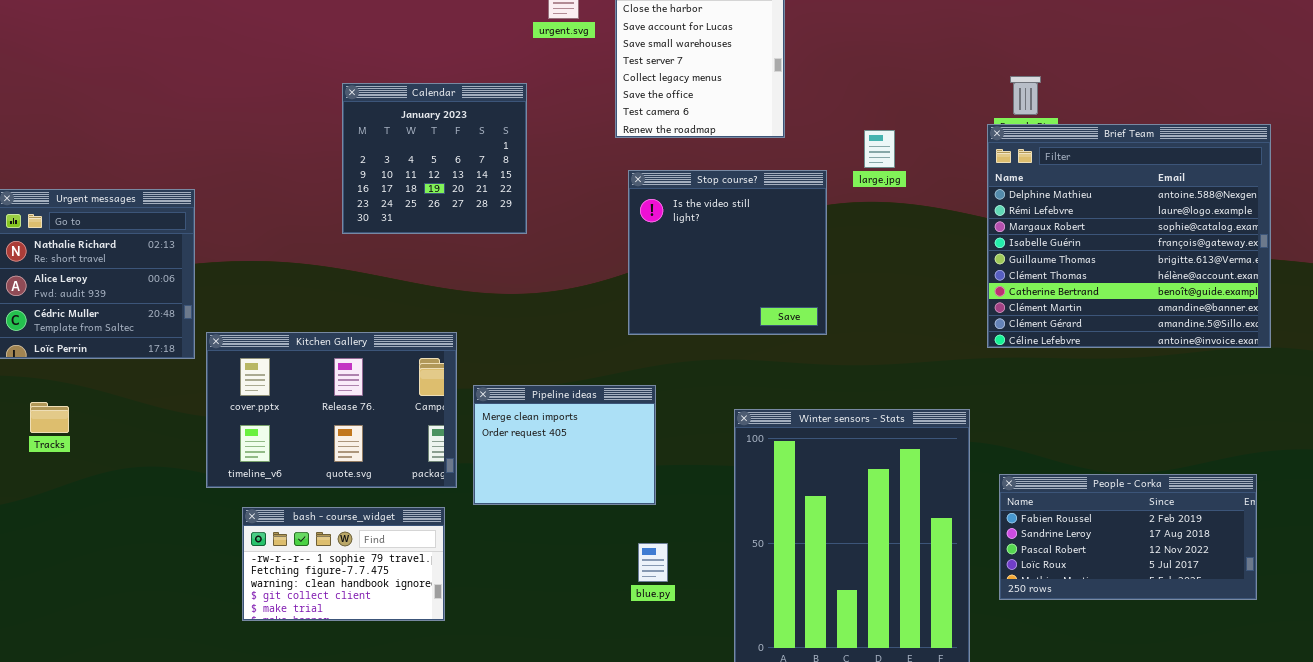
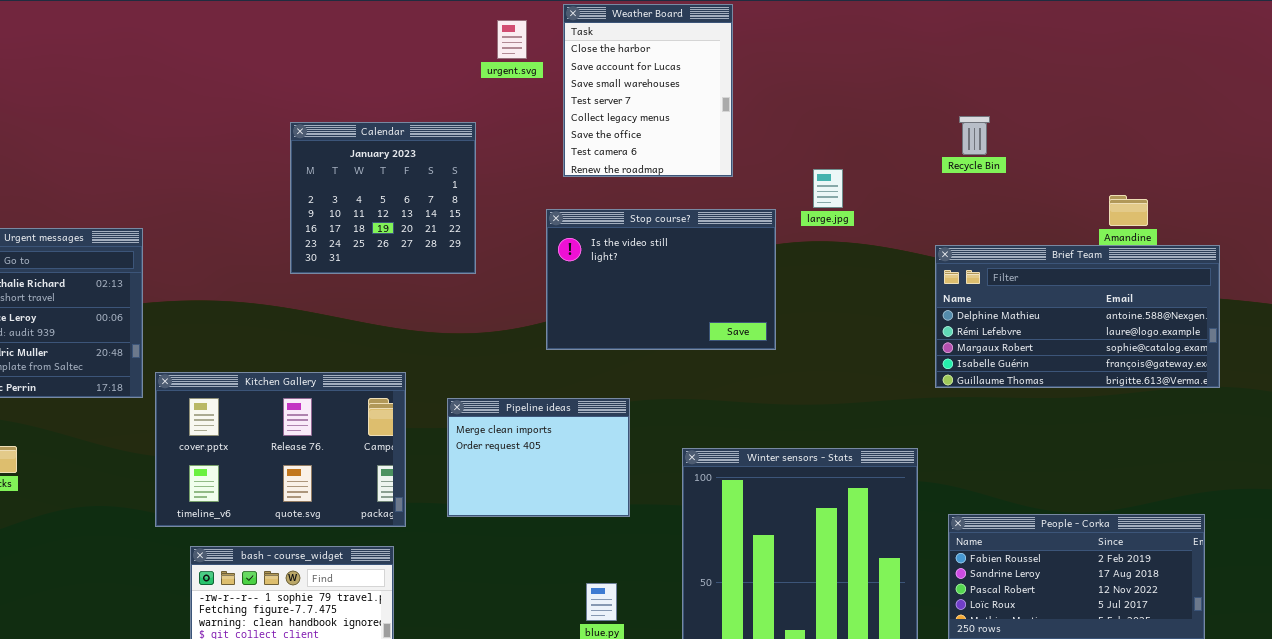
Brief Team: [987,124,1271,348] -> [935,245,1220,388], resized
Stop course?: [628,170,827,335] -> [546,209,776,350], resized
Pipeline ideas: [473,385,656,505] -> [447,398,630,517], moved

